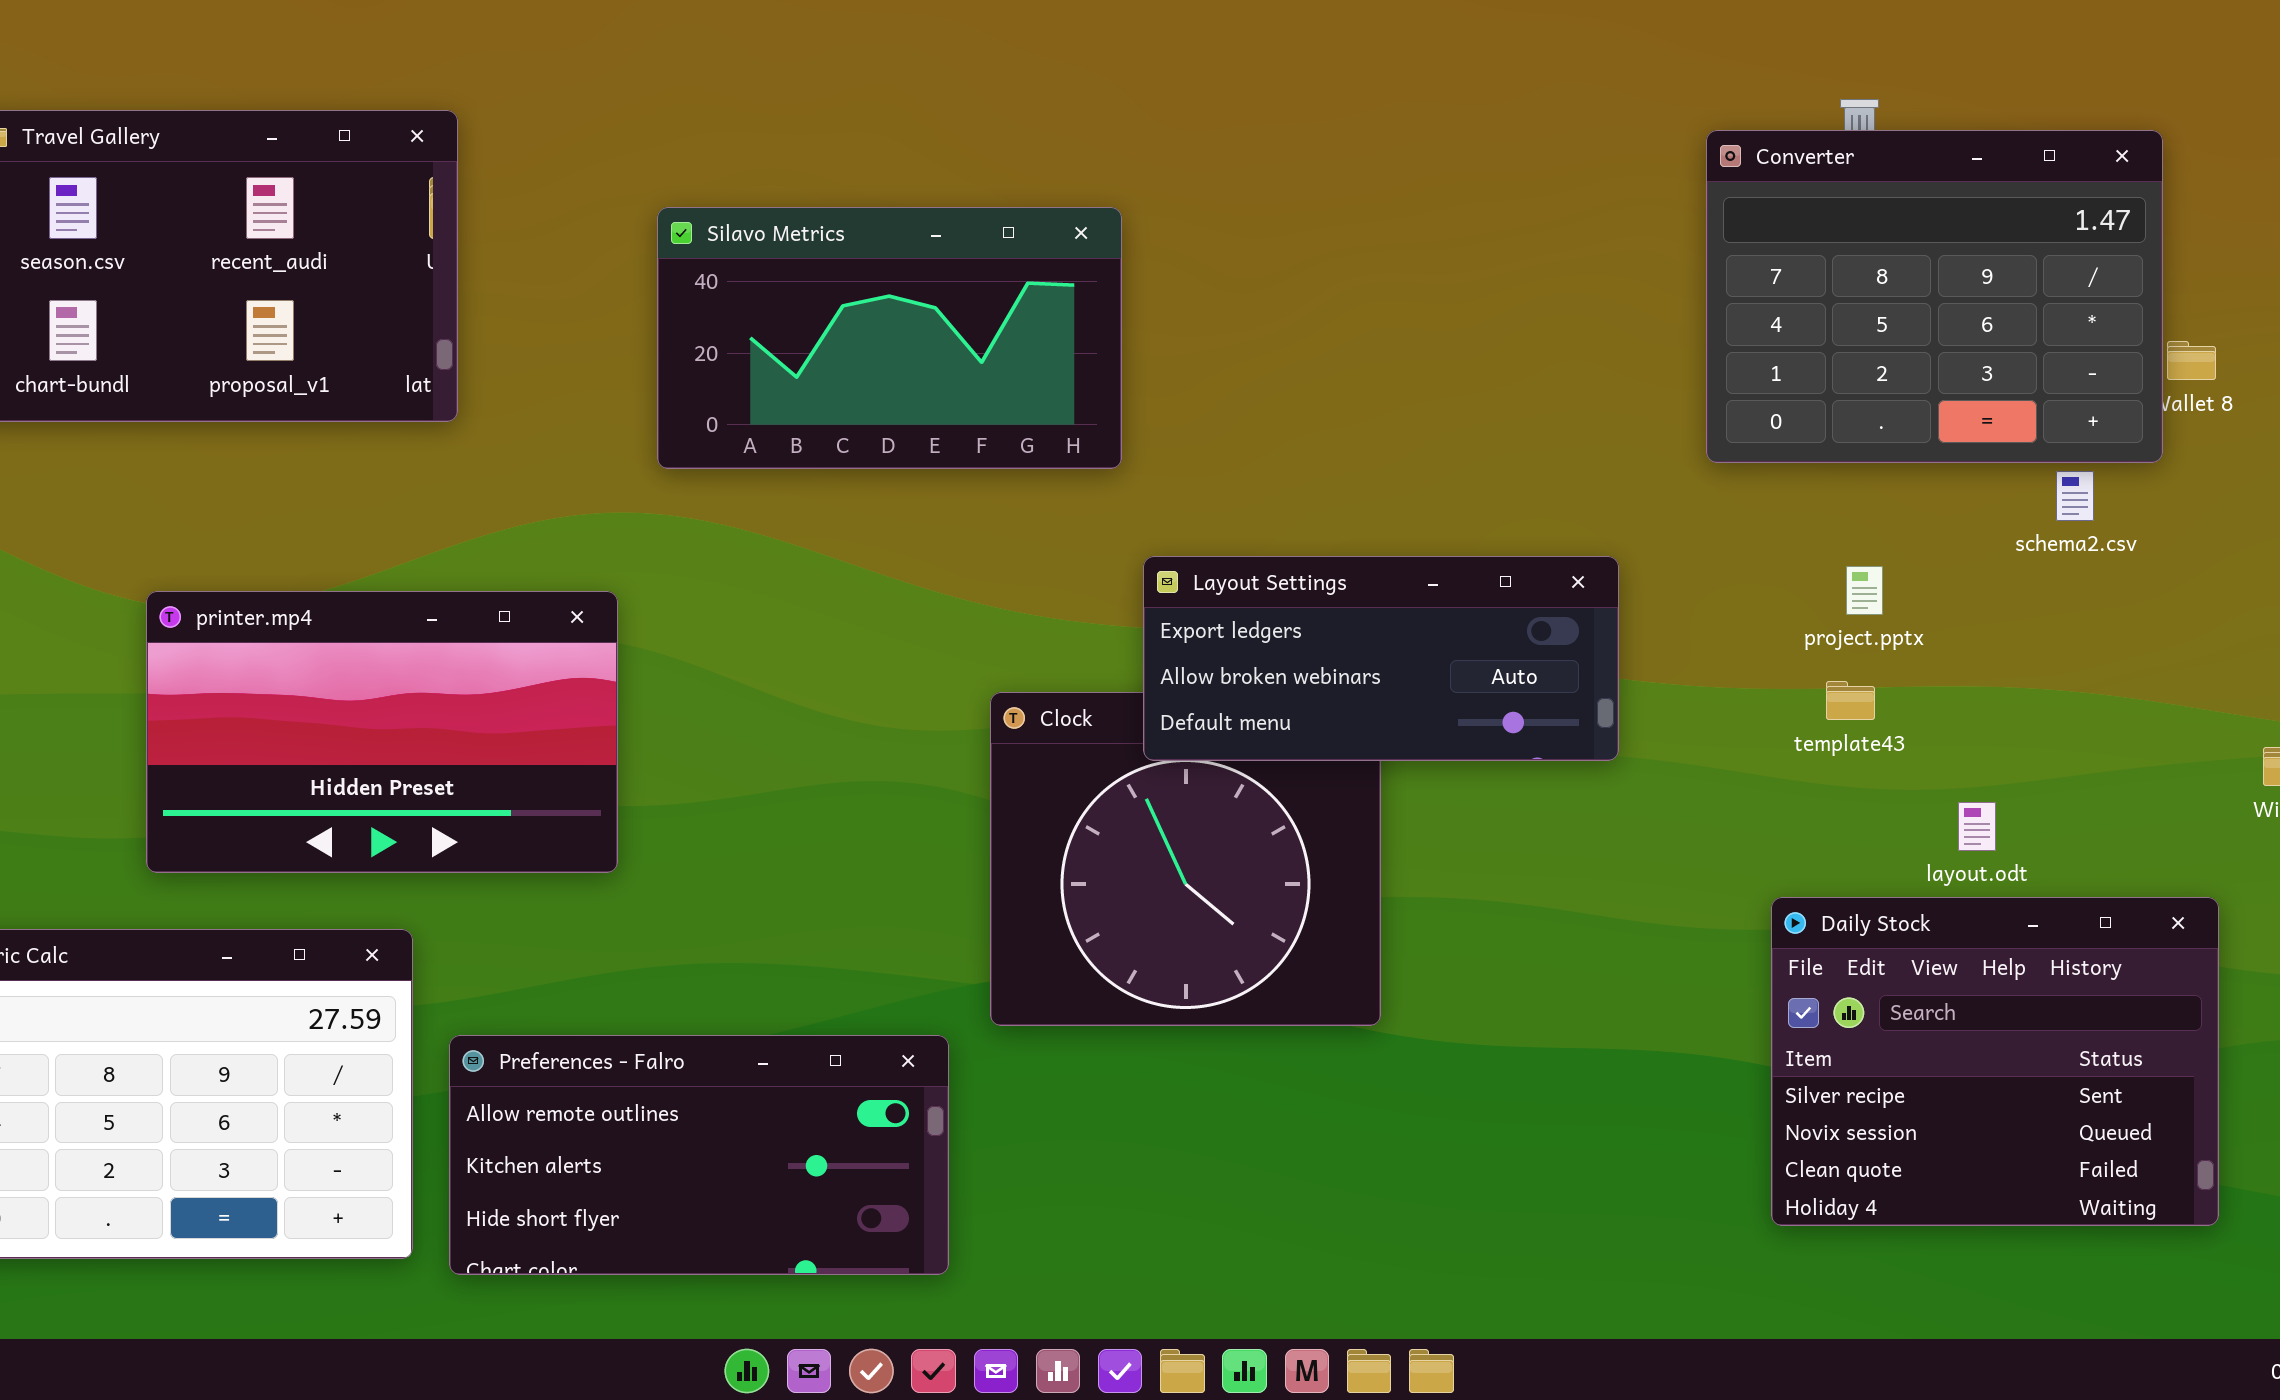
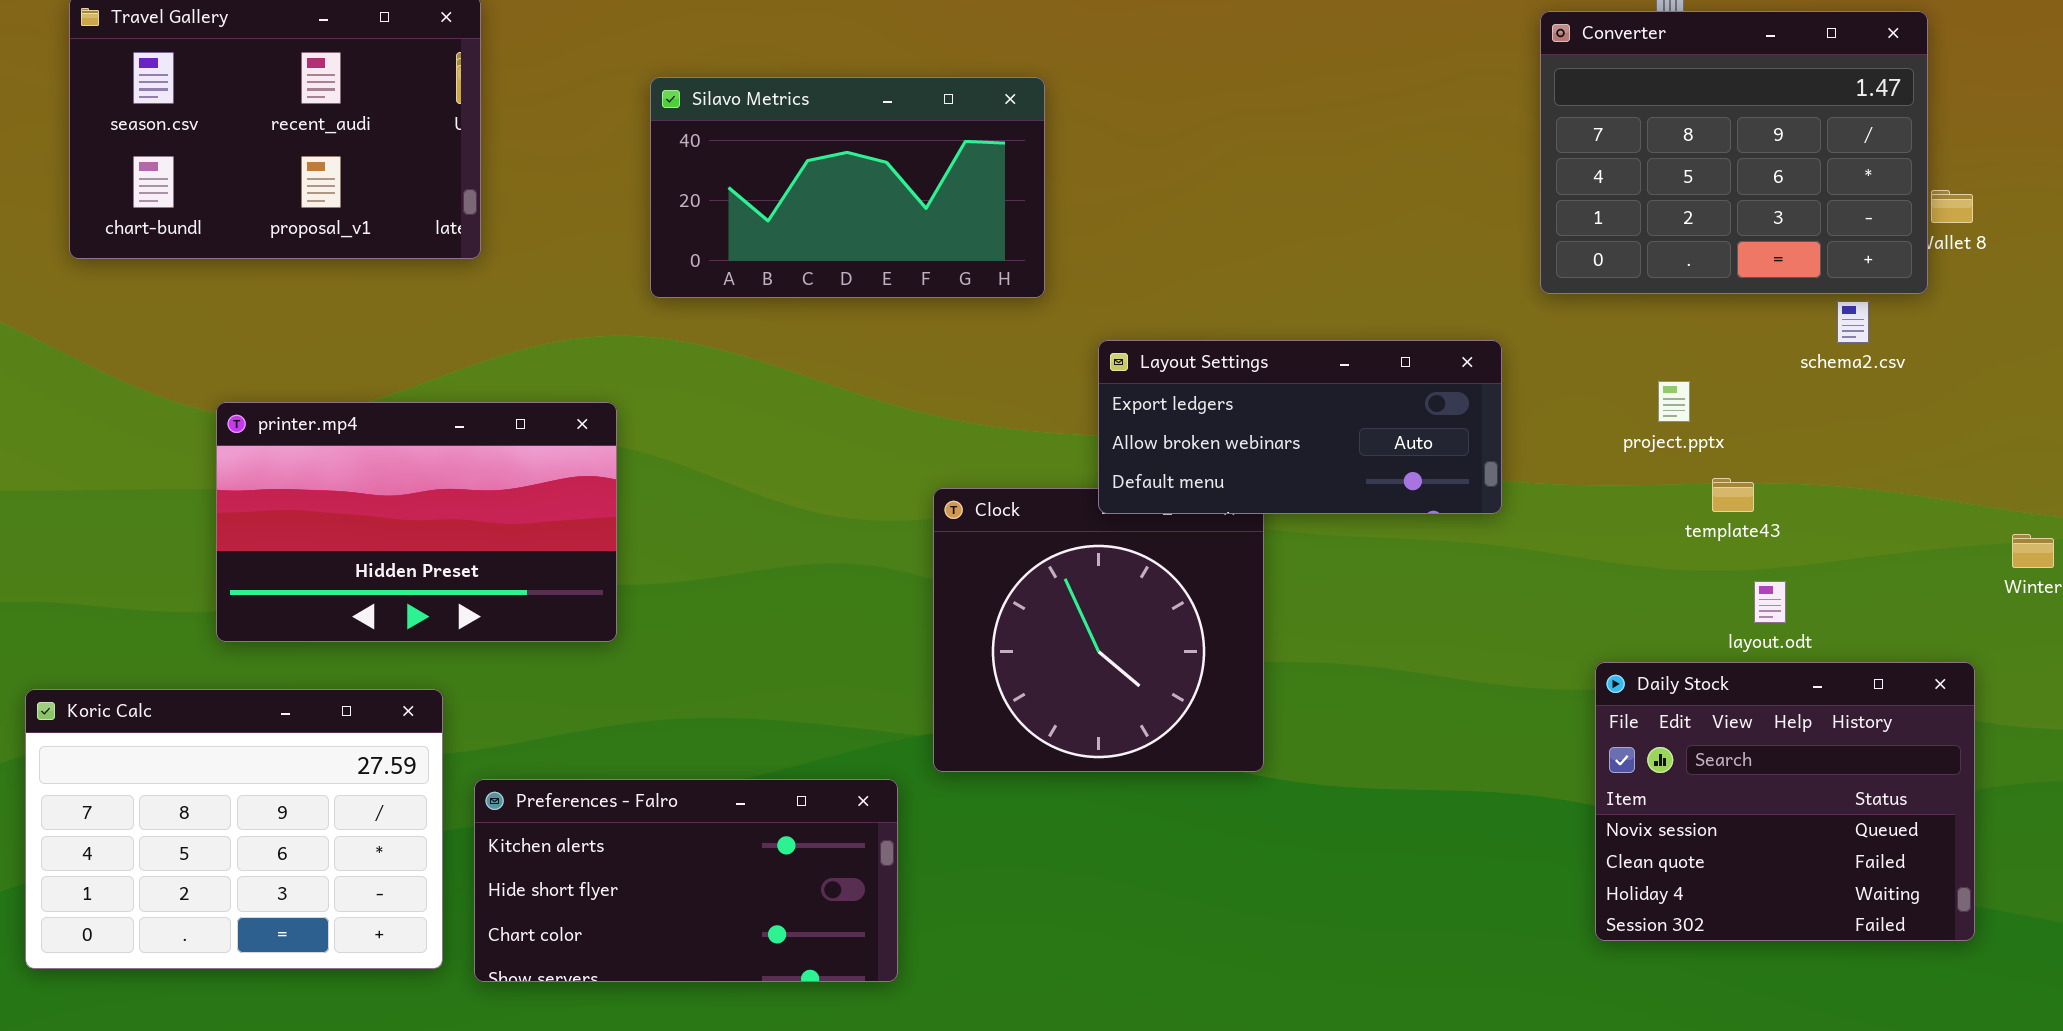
Layout Settings: [1143,556,1619,761] -> [1098,340,1502,514], moved
template43: [1826,681,1875,720] -> [1712,478,1754,512], moved
Daily Stock: [1771,897,2219,1226] -> [1595,662,1975,941], scrolled down 1 row
Preferences - Falro: [449,1035,949,1275] -> [474,779,898,982], scrolled down 1 row

